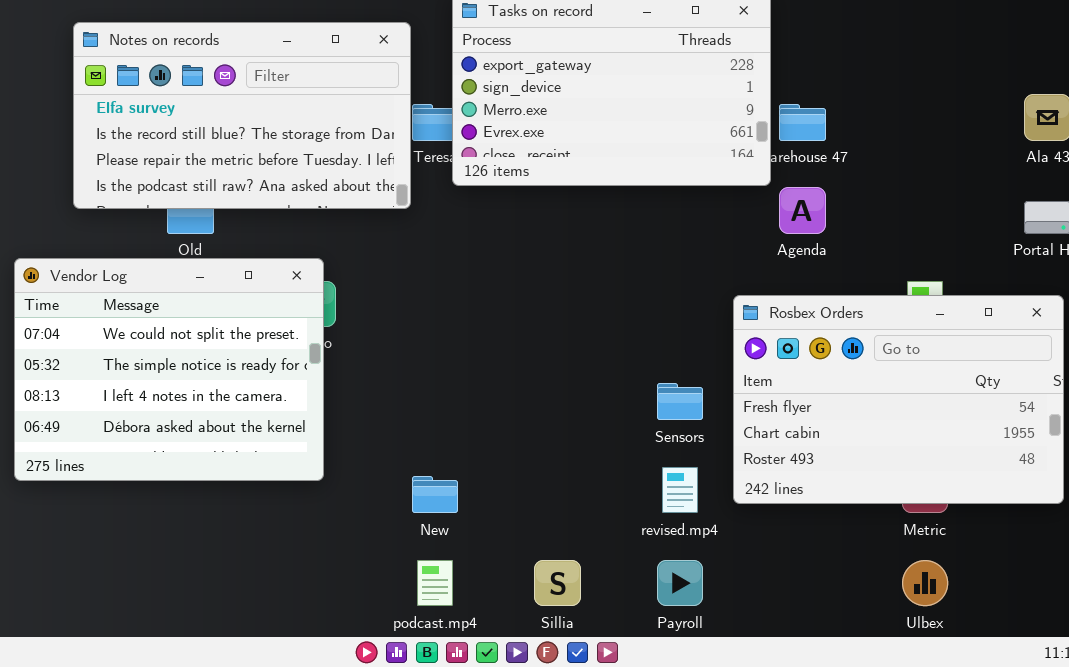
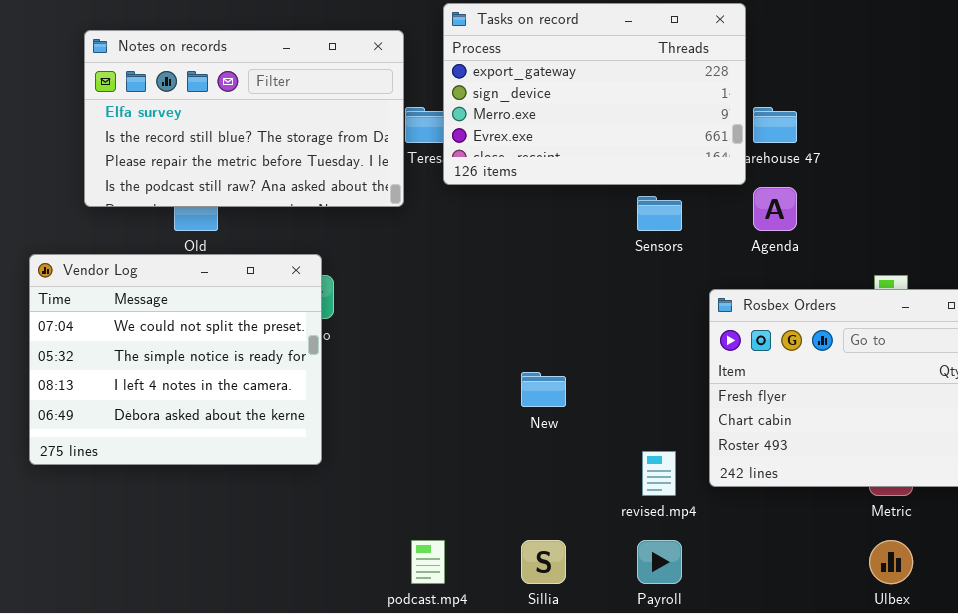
Sensors: [657,383,703,420] -> [637,196,682,231], moved
New: [412,476,458,513] -> [521,372,566,407], moved

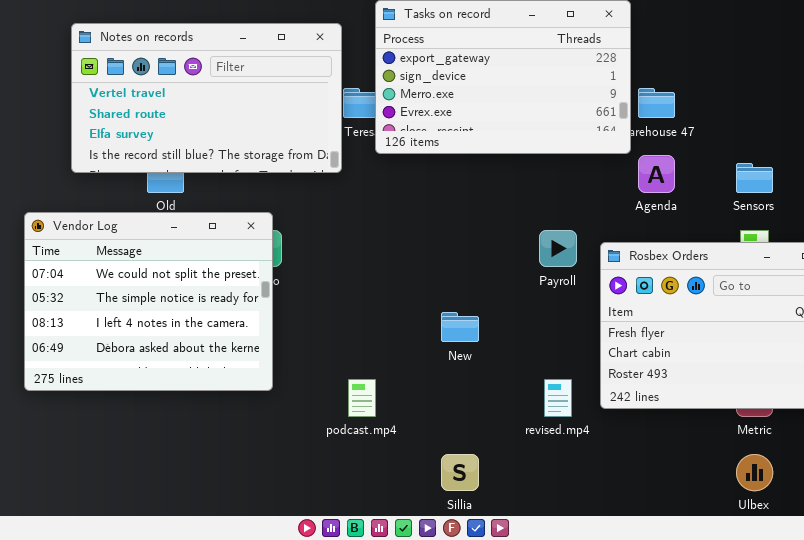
Notes on records: [84,30,404,207] -> [71,23,342,173], scrolled up 2 rows
Sensors: [637,196,682,231] -> [736,163,773,193], moved
podcast.mp4: [411,540,445,584] -> [348,379,376,417], moved
Payroll: [637,540,682,584] -> [539,230,577,267], moved

